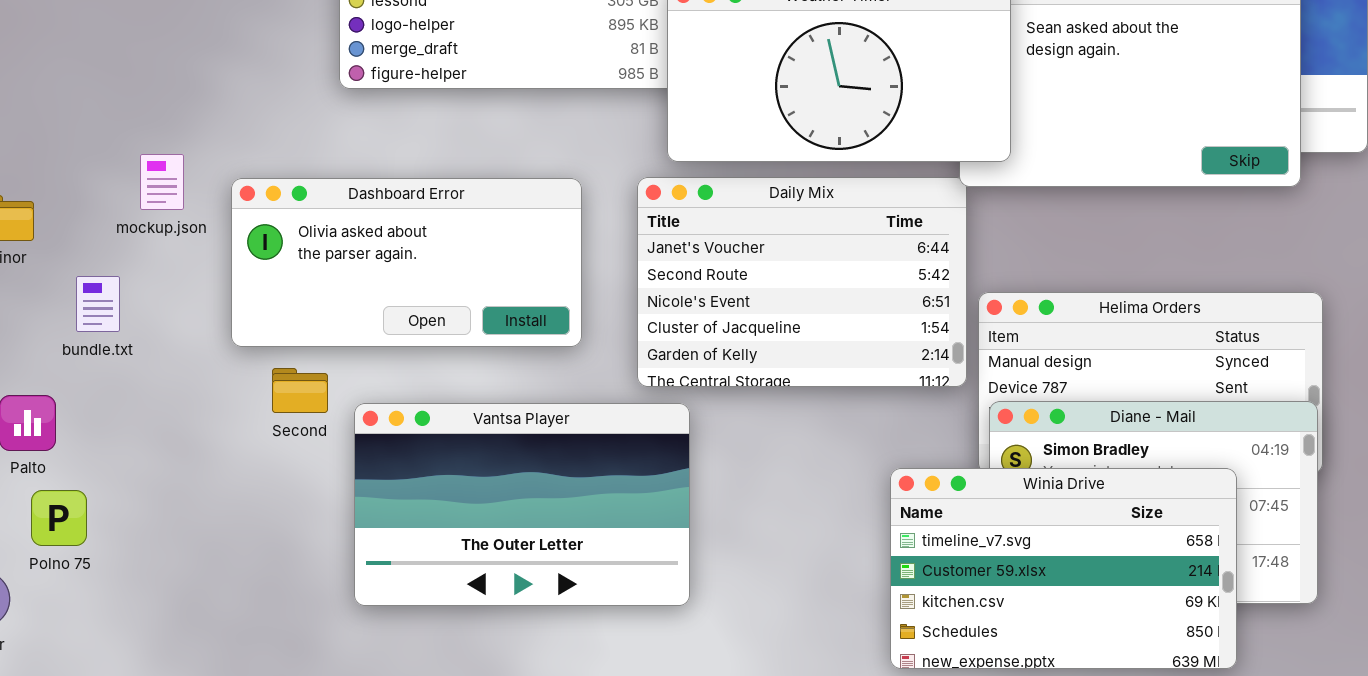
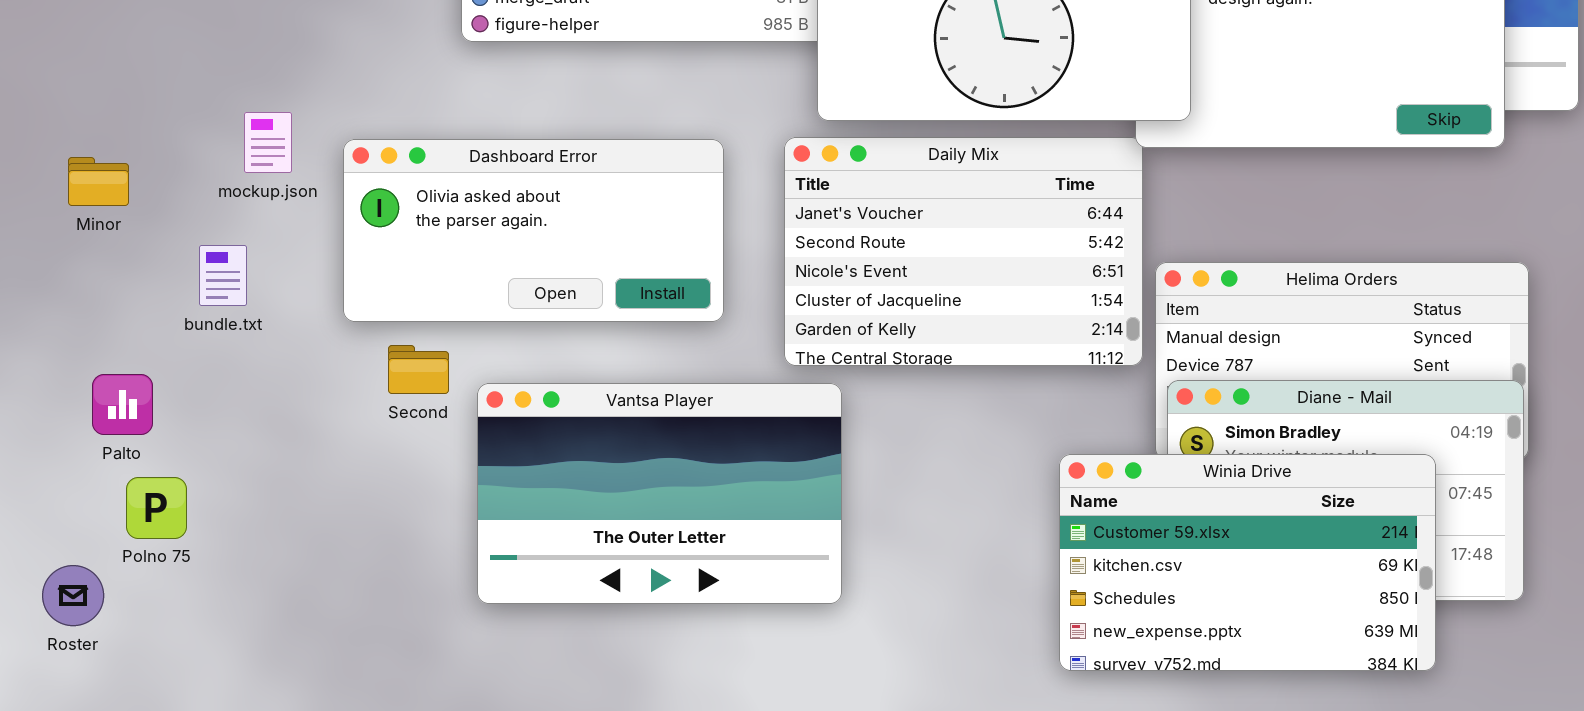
bundle.txt: [76,276,120,332] -> [199,245,247,306], moved
Winia Drive: [890,468,1237,669] -> [1059,454,1436,671], scrolled down 1 row

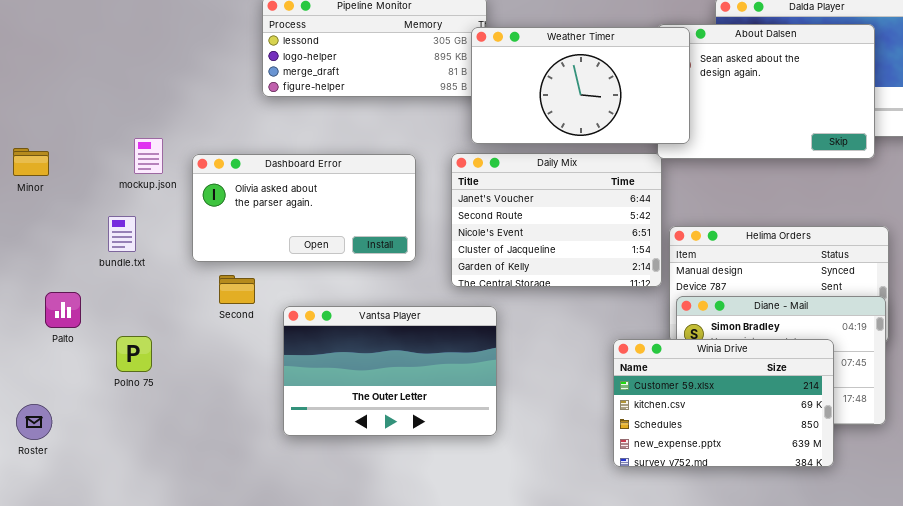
Minor: [68,157,129,206] -> [13,148,49,176], moved
Vantsa Player: [477,383,842,604] -> [283,306,497,436], moved
Polno 75: [126,477,187,539] -> [116,336,152,372], moved

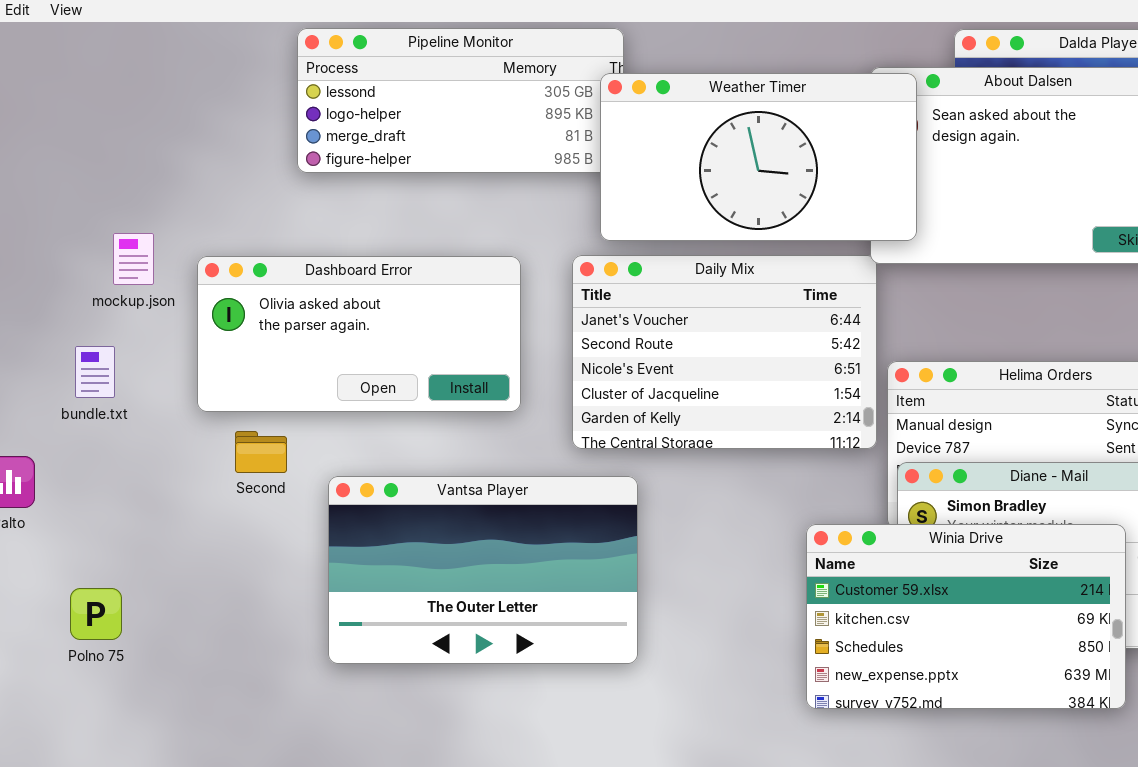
Polno 75: [116,336,152,372] -> [70,588,122,640], moved

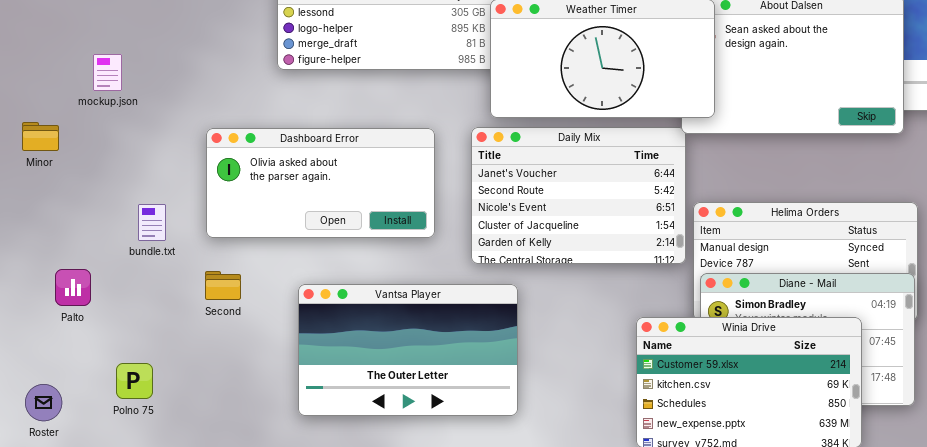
mockup.json: [113,233,154,285] -> [93,54,122,91], moved
bundle.txt: [75,346,115,398] -> [138,204,166,241], moved
Second: [235,431,287,473] -> [205,271,241,300], moved

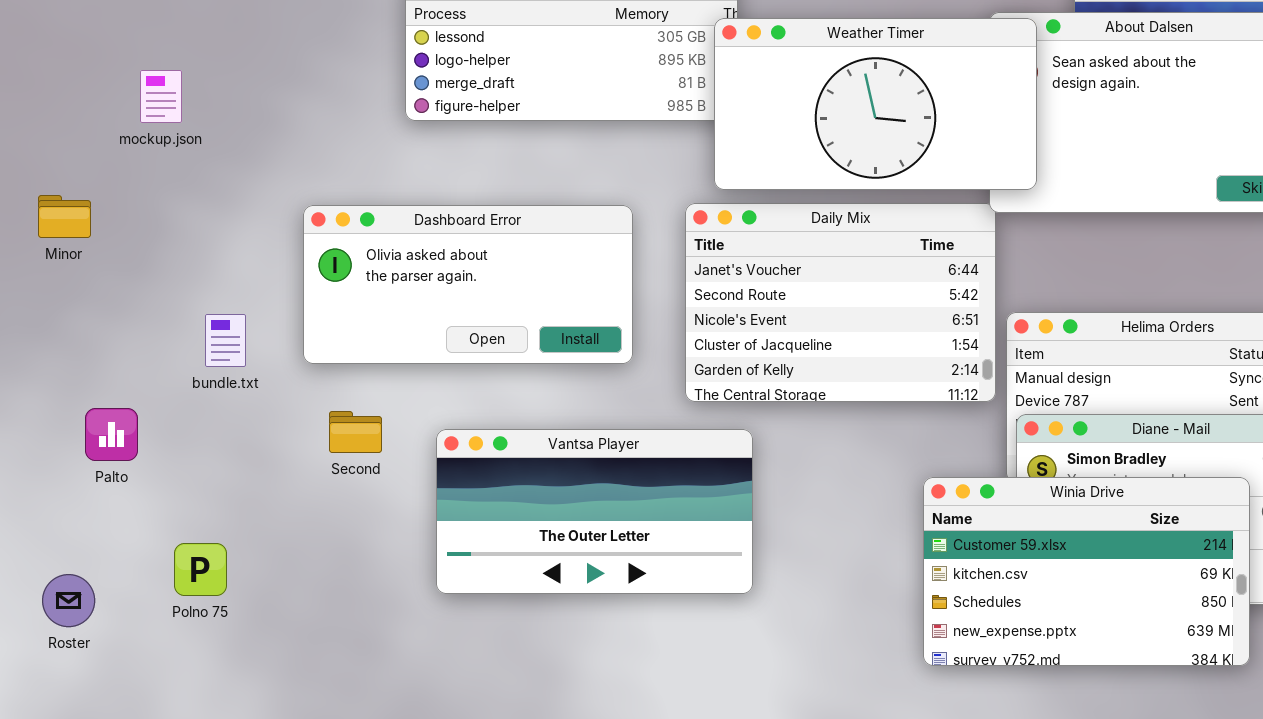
mockup.json: [93,54,122,91] -> [140,70,182,123], moved
Second: [205,271,241,300] -> [329,411,382,453], moved
Vantsa Player: [298,284,518,416] -> [436,429,753,594], resized

